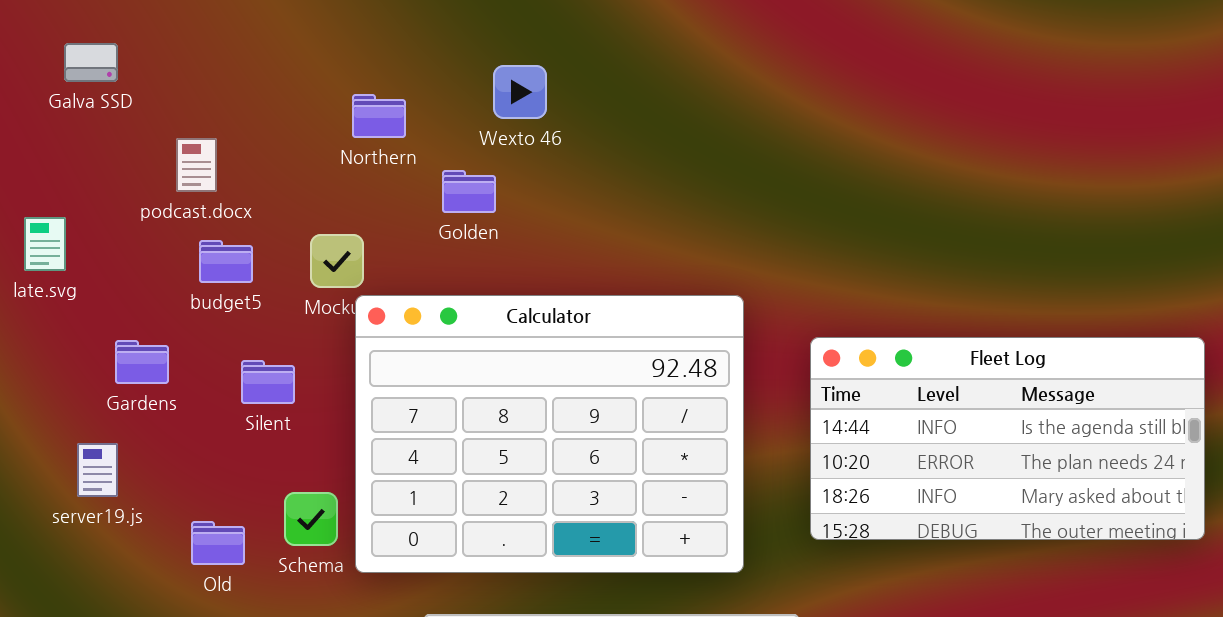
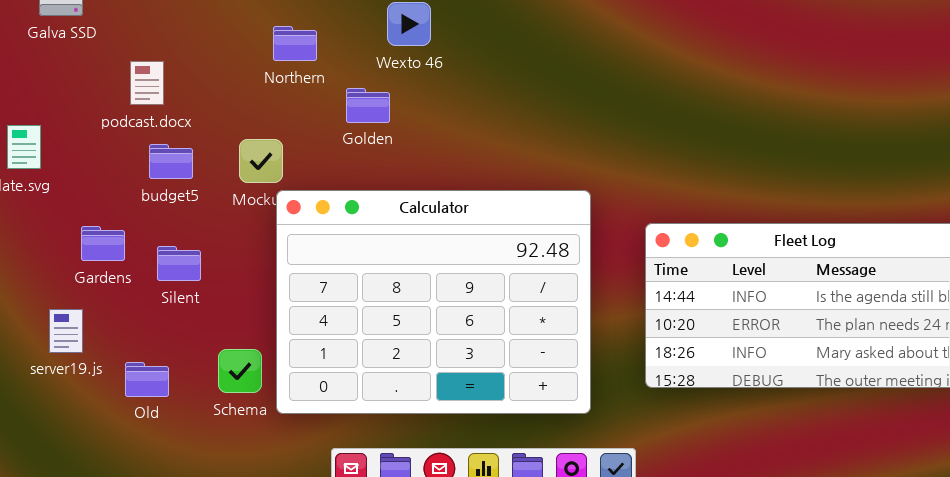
Silent: [241,360,295,404] -> [157,246,201,281], moved
Old: [191,521,245,565] -> [125,362,169,397], moved

